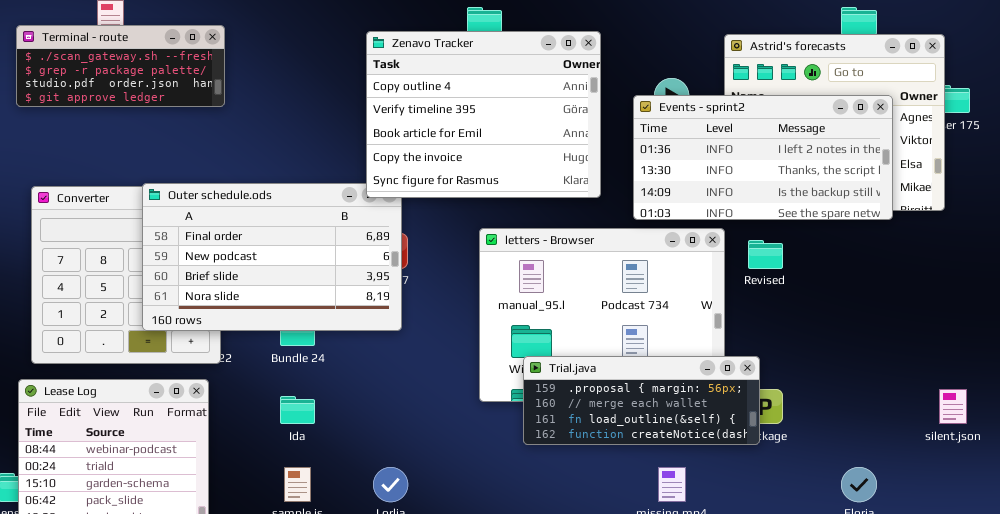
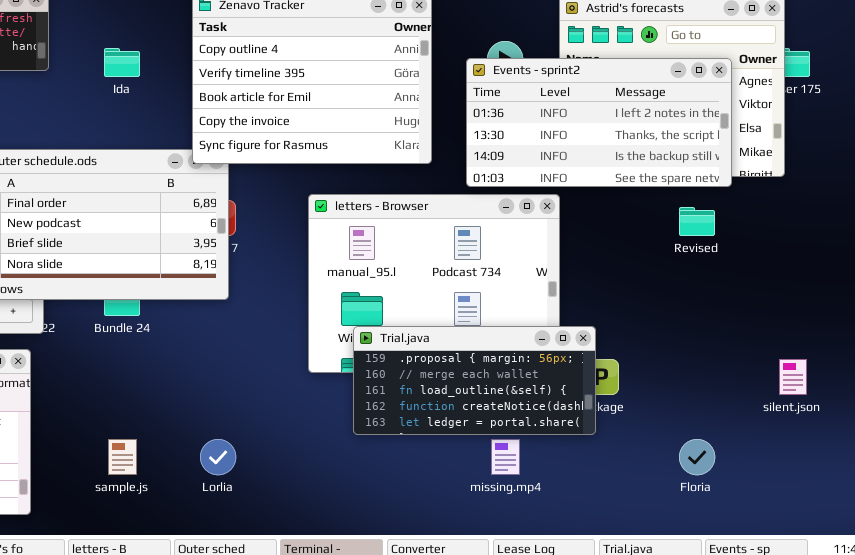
Revised: [748,240,783,269] -> [679,207,715,236], moved
Trial.java: [523,356,760,445] -> [353,326,596,435], resized
Ida: [280,396,315,424] -> [104,48,140,77], moved

